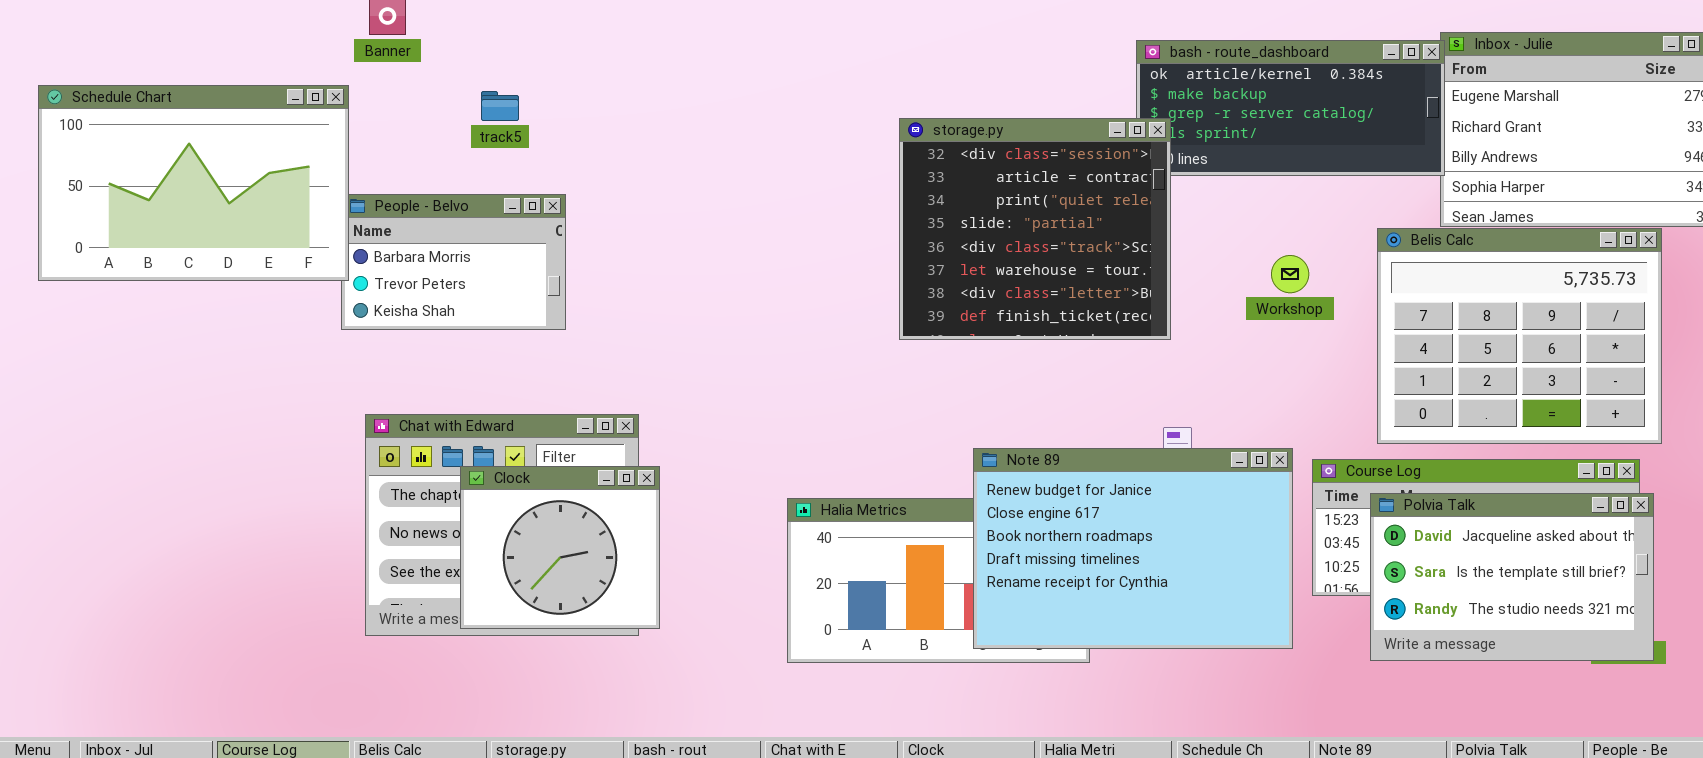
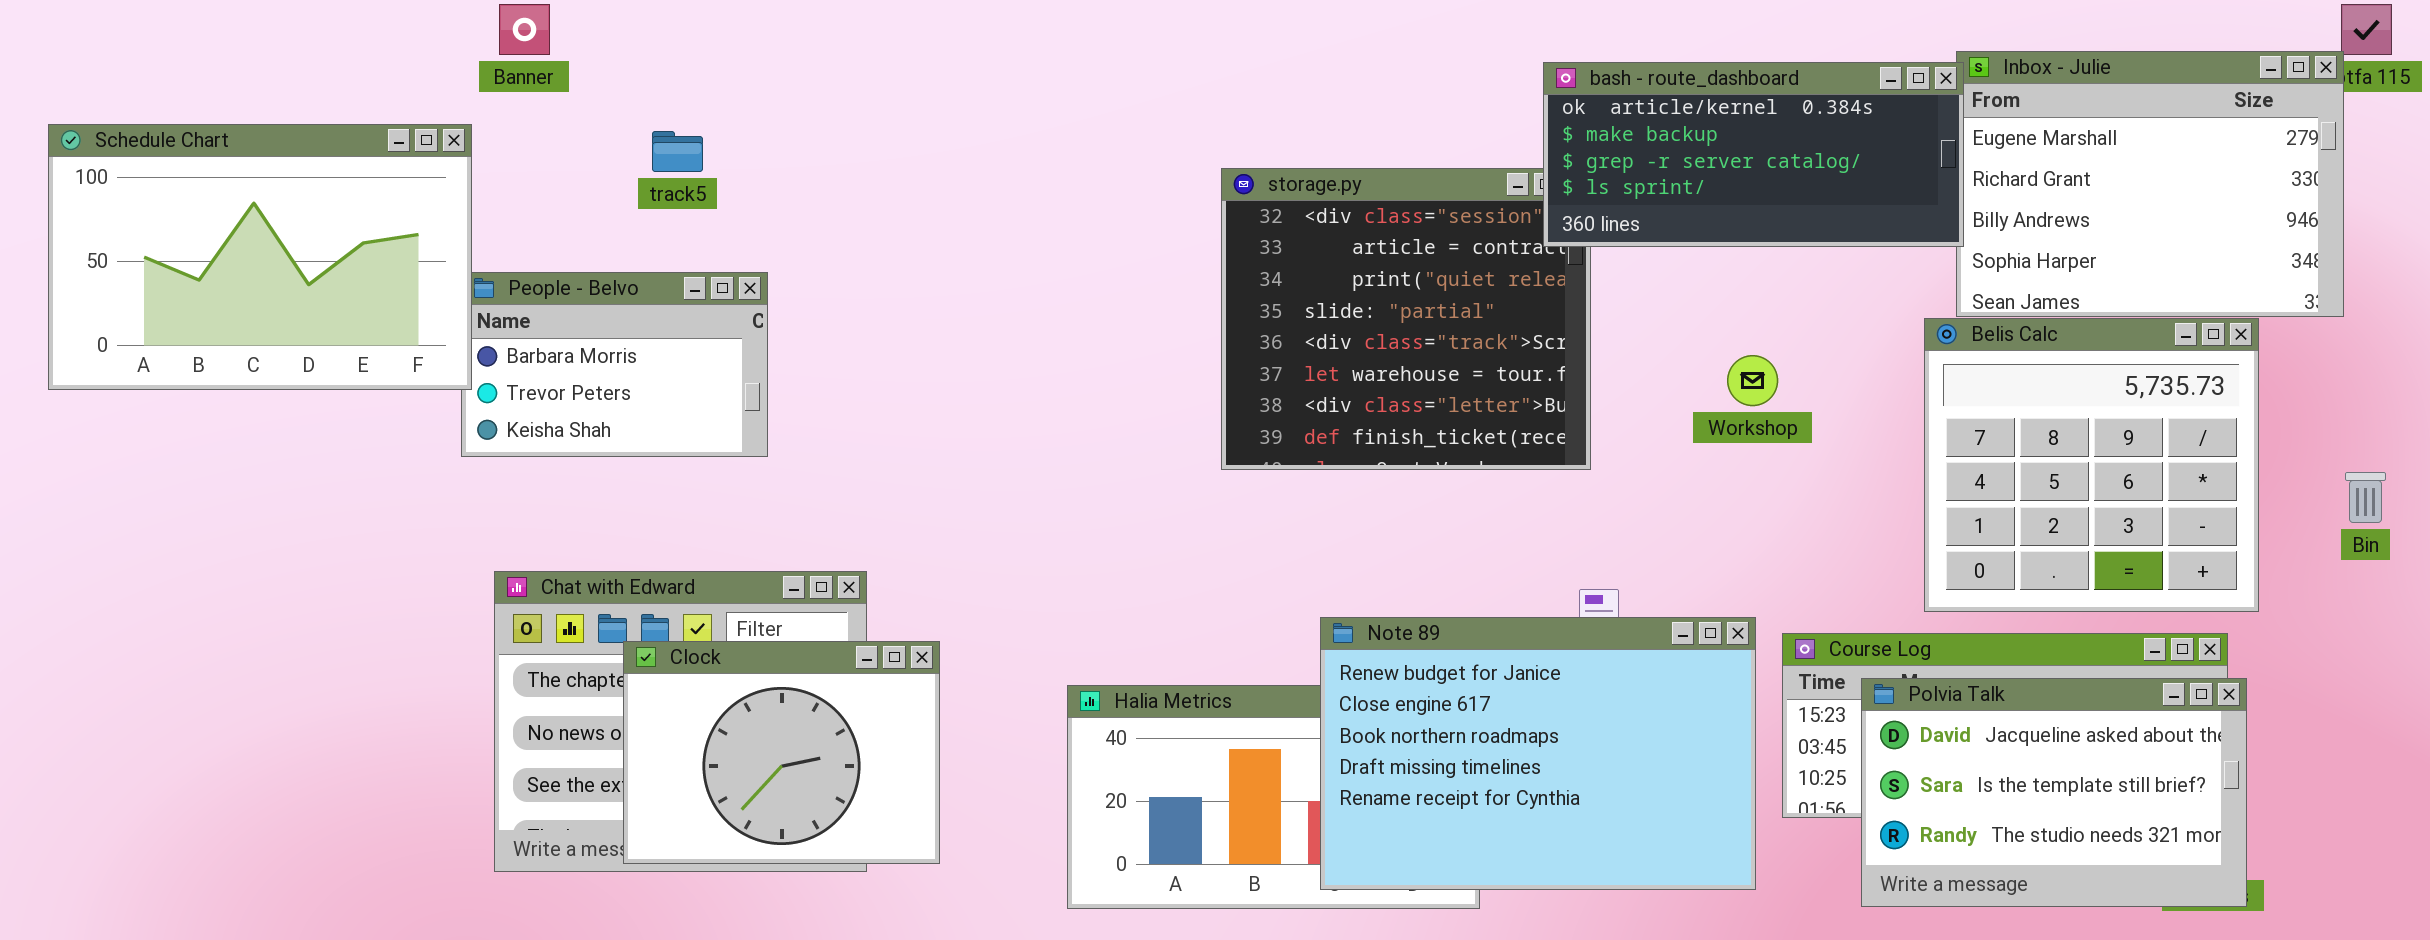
bash - route_dashboard: [1136,40,1445,176] -> [1543,62,1964,247], raised
Belis Calc: [1377,228,1662,444] -> [1924,318,2259,612], resized
Clock: [460,466,660,629] -> [623,641,940,864], resized

